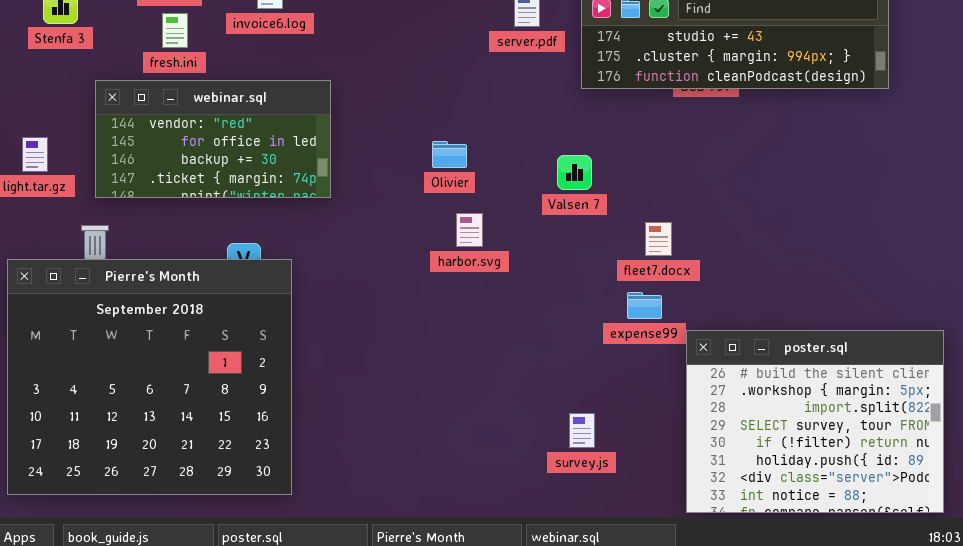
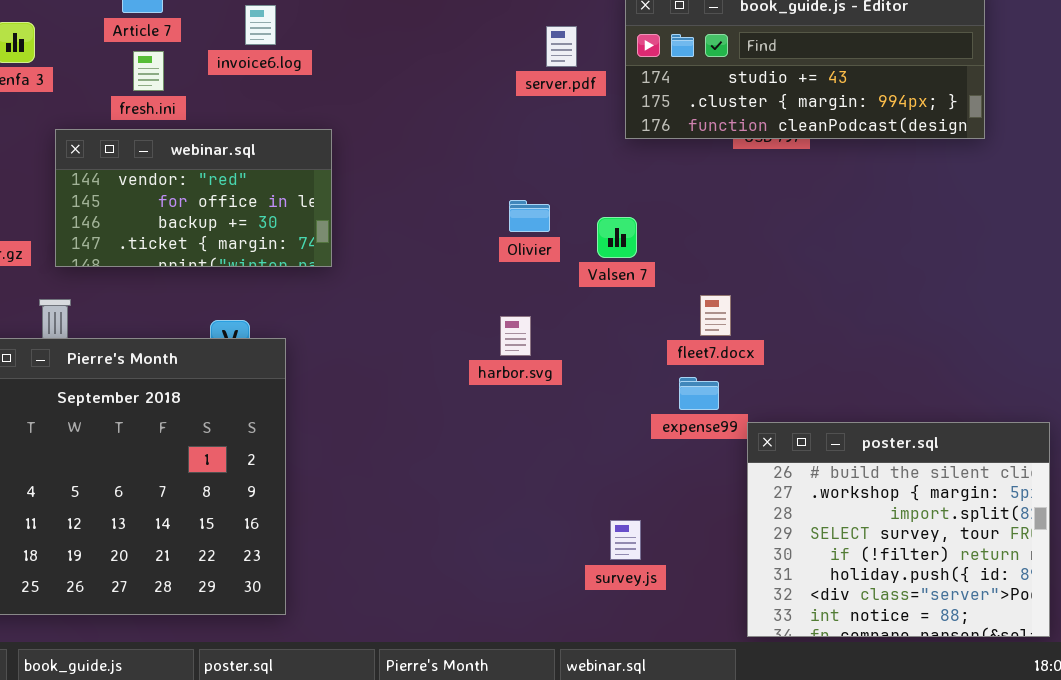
Olivier: [432,141,467,168] -> [509,200,550,232], moved
harbor.svg: [456,213,483,247] -> [500,316,531,356], moved

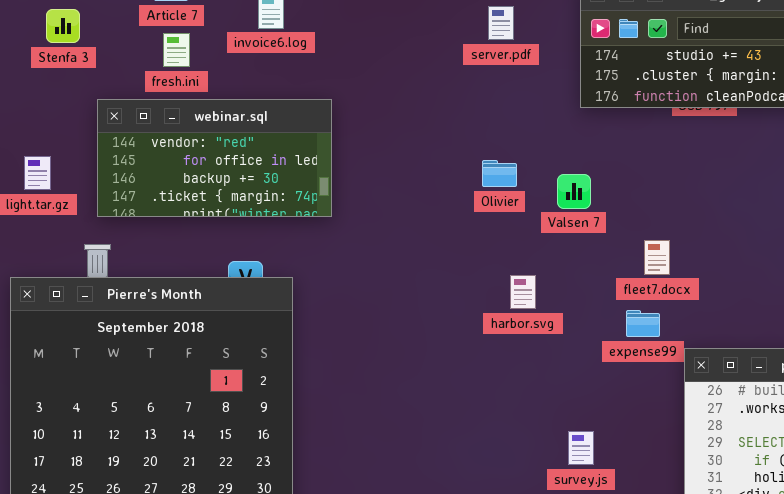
server.pdf: [546,26,577,67] -> [488,6,514,40], moved
harbor.svg: [500,316,531,356] -> [510,275,536,309], moved

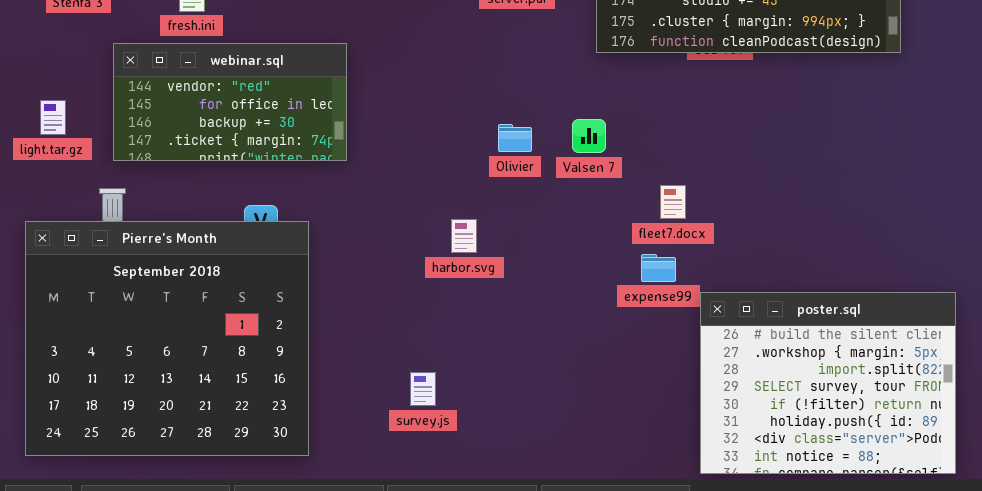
Olivier: [482,160,517,187] -> [498,124,532,152], moved
harbor.svg: [510,275,536,309] -> [451,219,477,253], moved
survey.js: [568,431,594,465] -> [410,372,436,406], moved

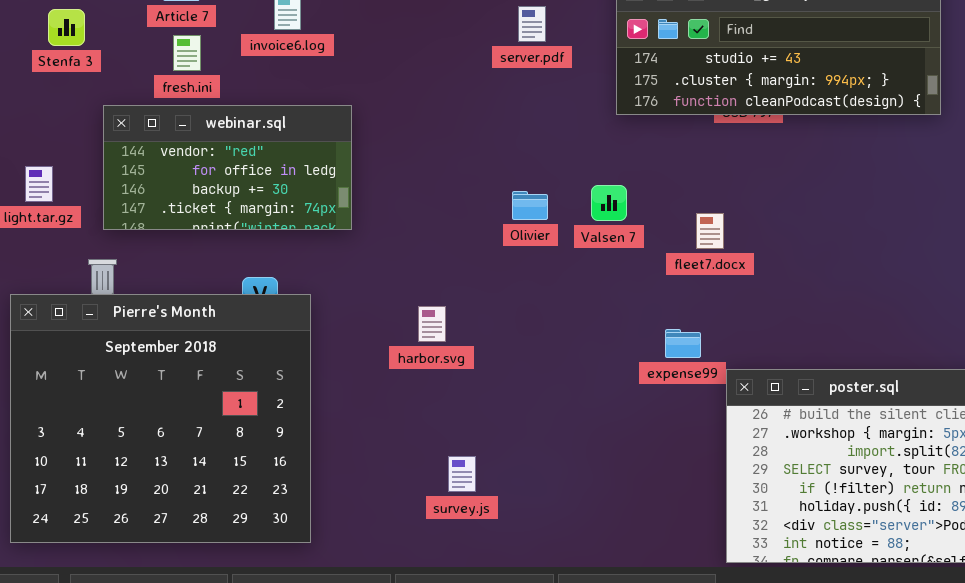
fleet7.docx: [660,185,686,219] -> [696,213,724,249], moved
harbor.svg: [451,219,477,253] -> [418,306,446,342], moved
survey.js: [410,372,436,406] -> [448,456,476,492], moved

